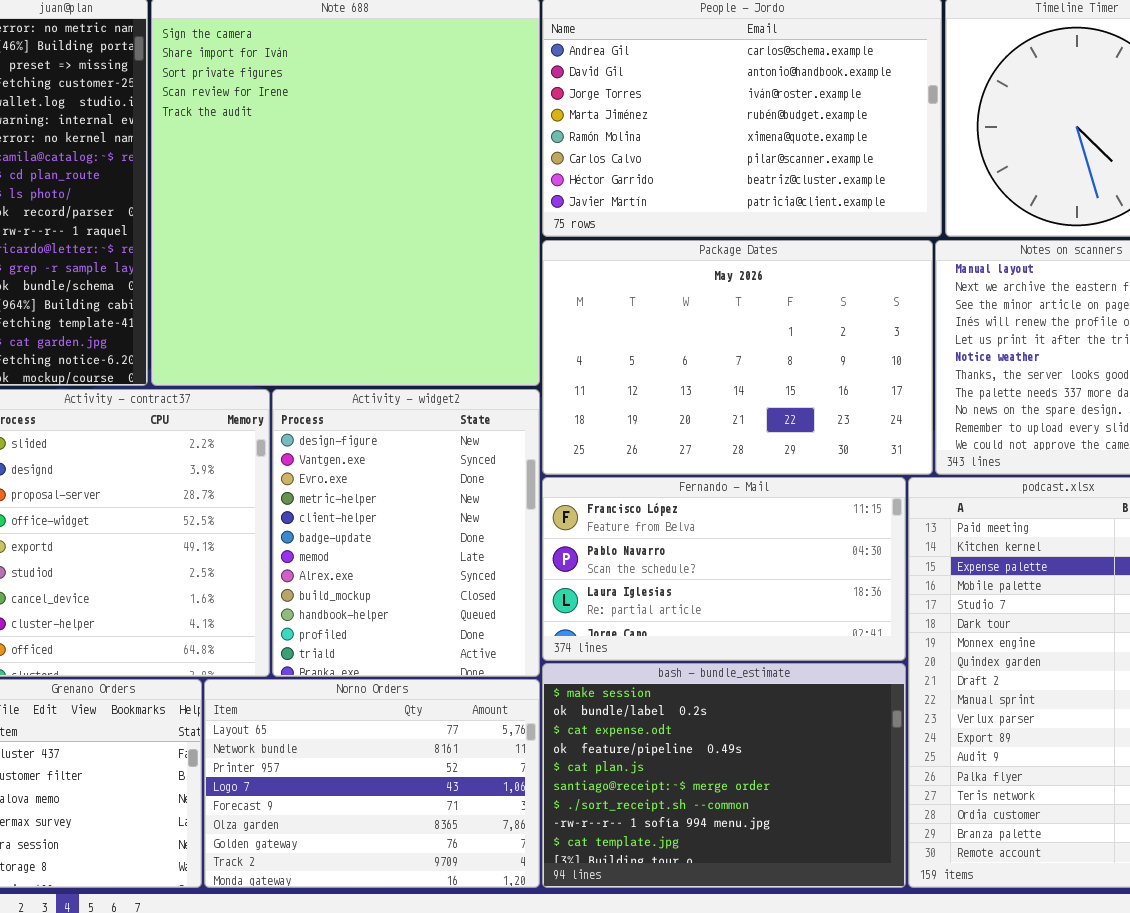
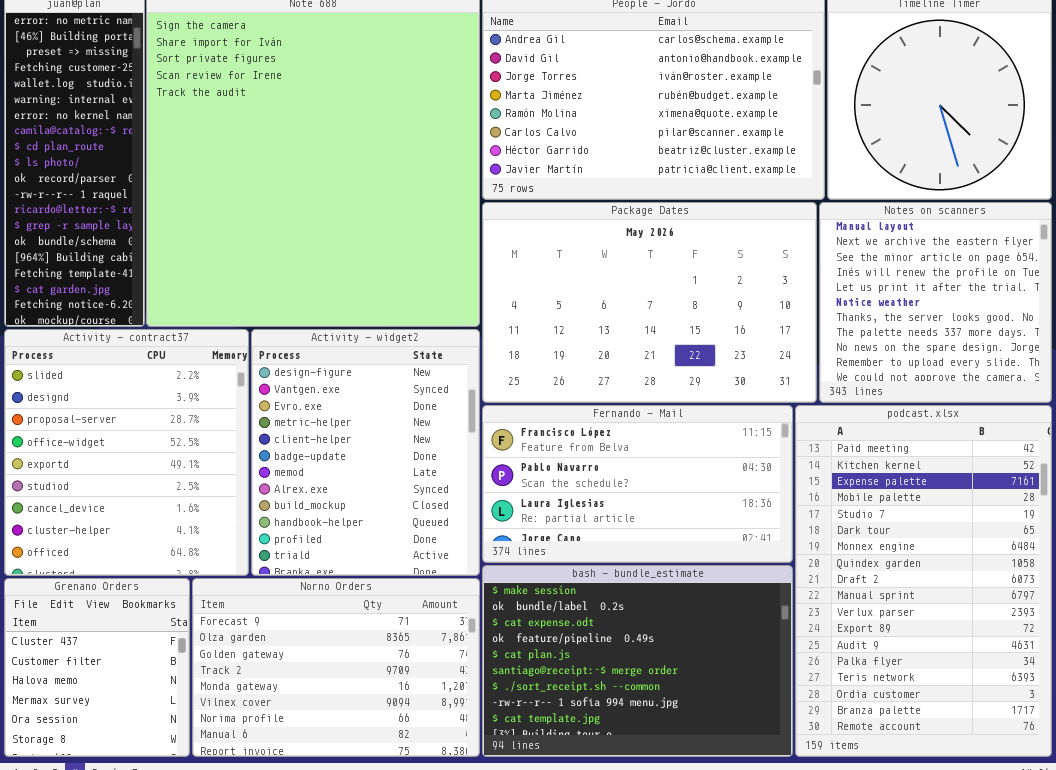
Norno Orders: [204,679,540,888] -> [192,578,480,757], scrolled down 4 rows

